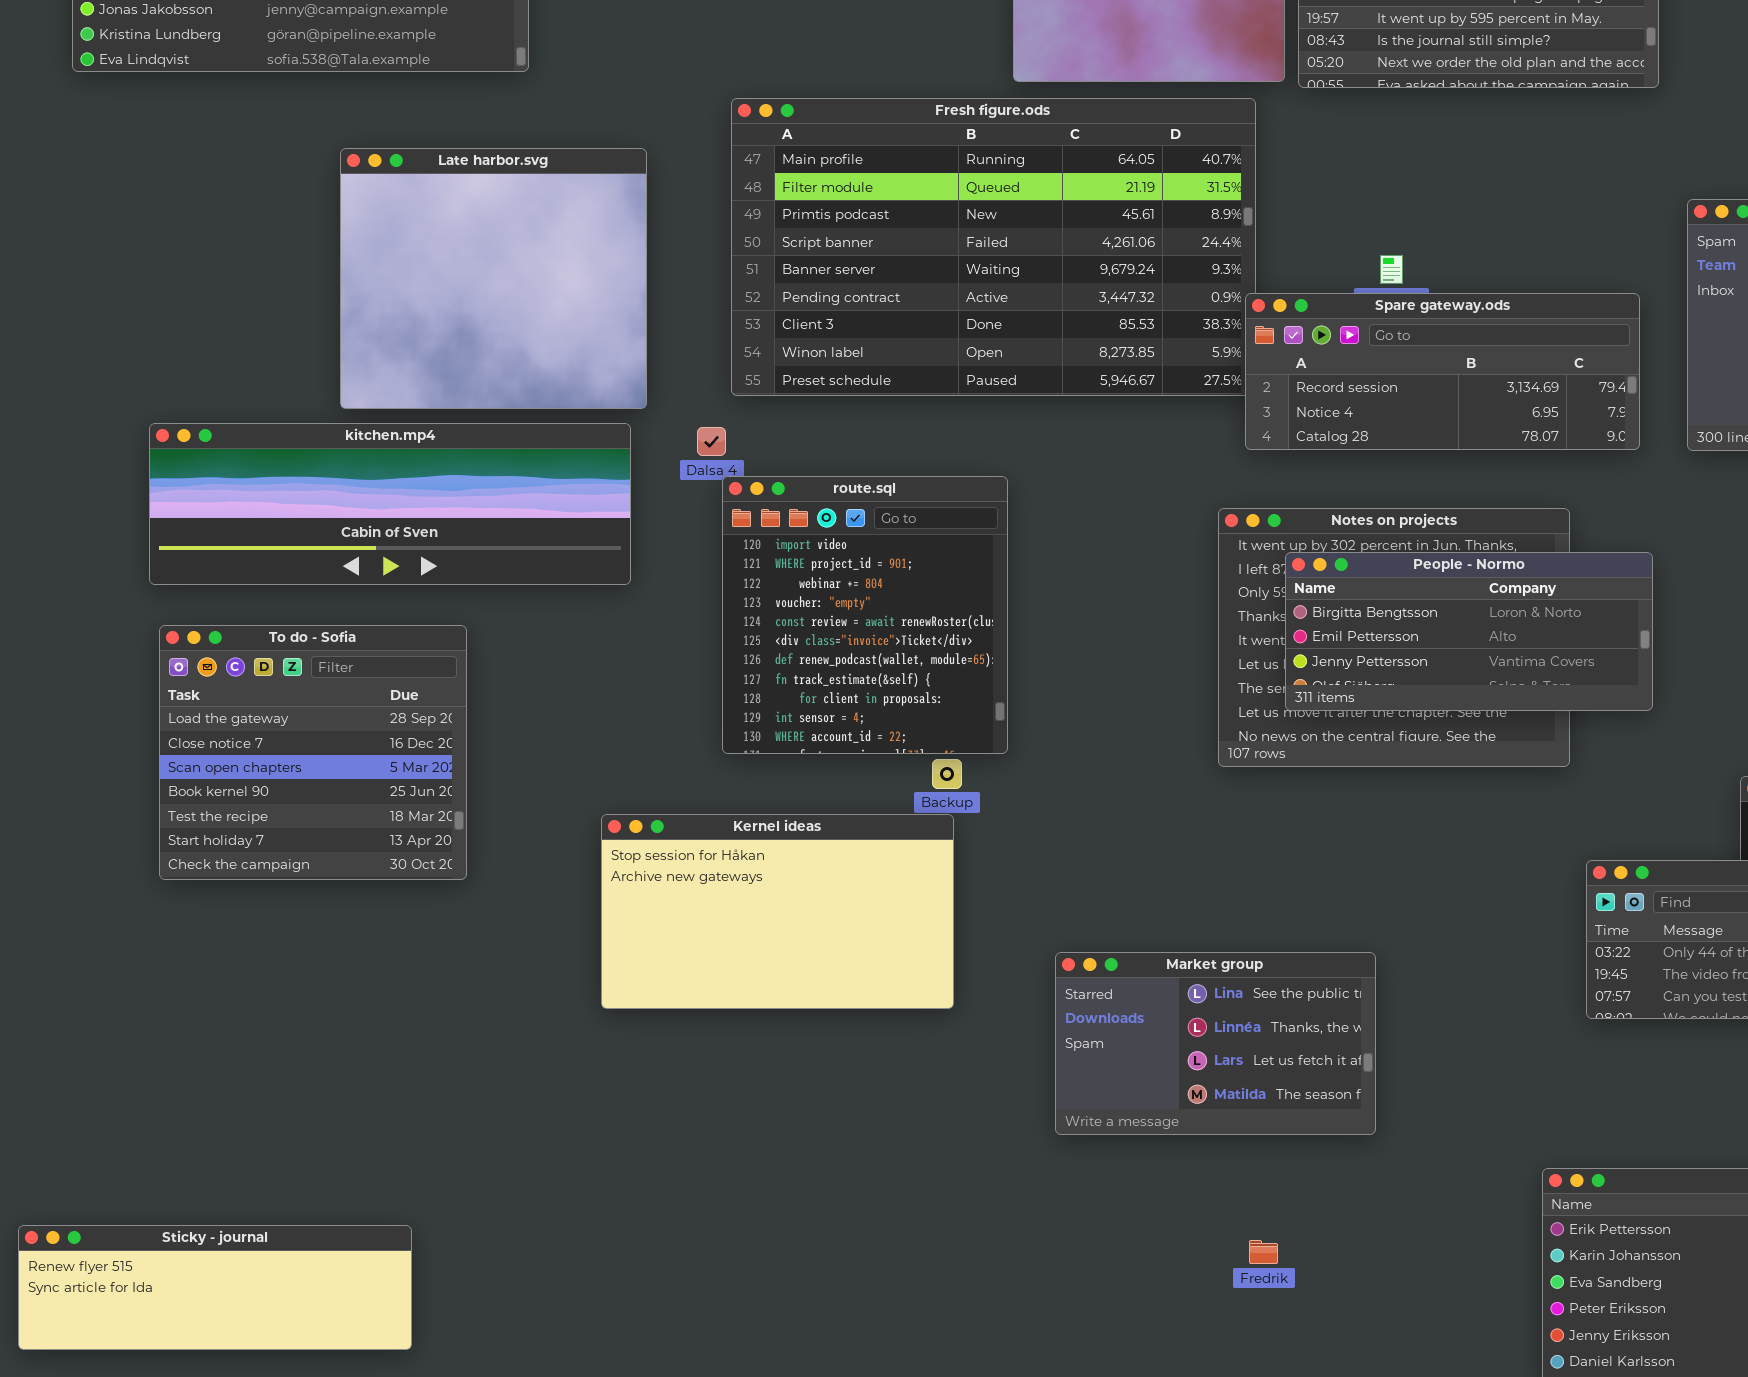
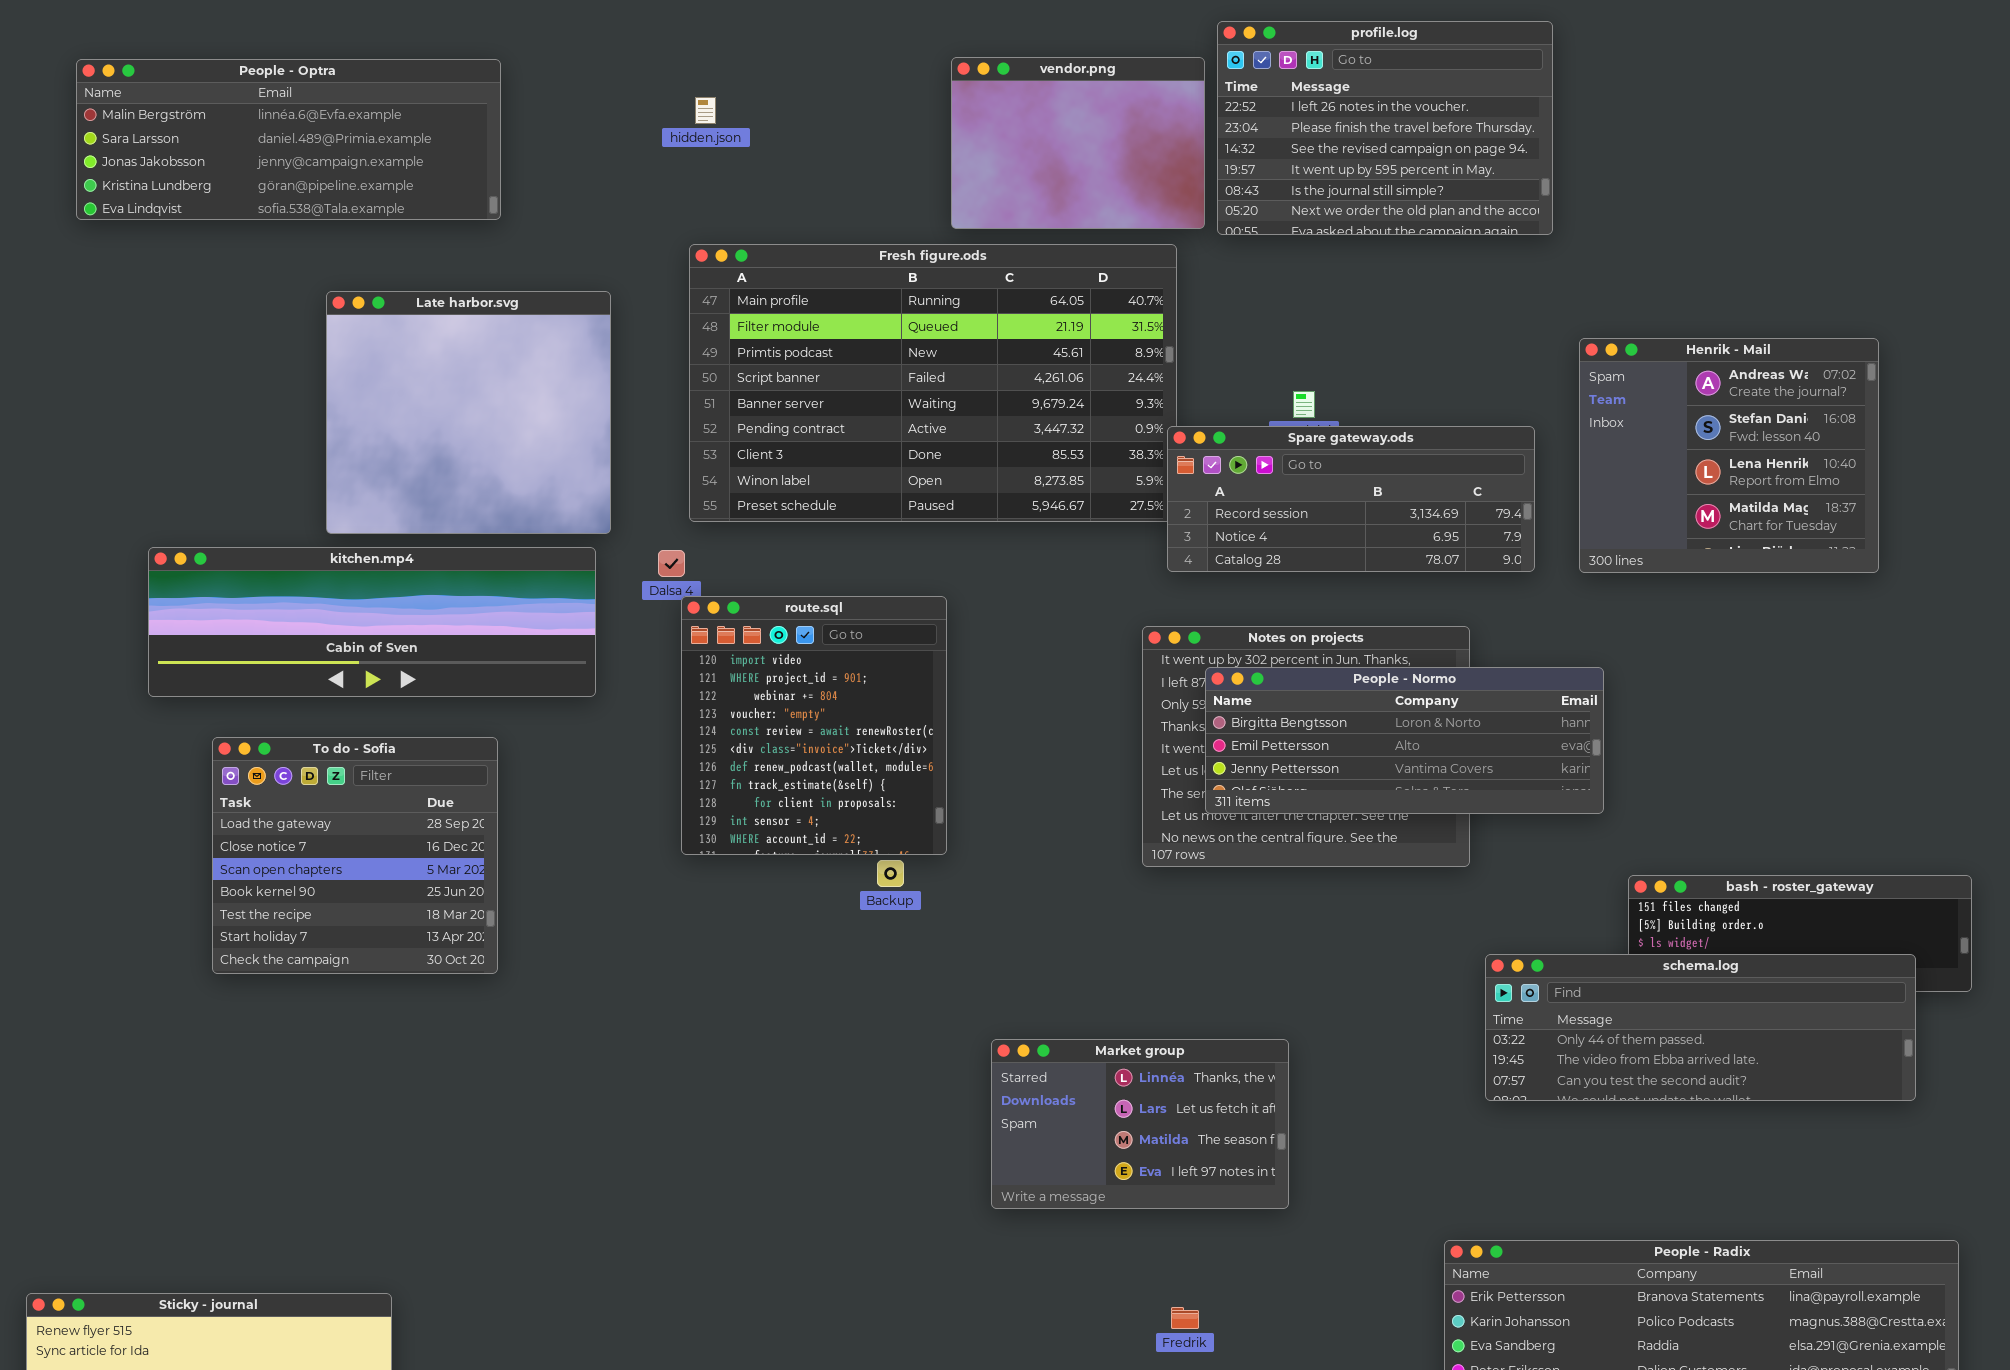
People - Normo: [1285,552,1653,711] -> [1205,667,1604,814], resized
To do - Sofia: [159,625,467,880] -> [212,737,498,974], moved
Kernel ideas: [601,814,954,1009] -> none, closed
Market group: [1055,952,1376,1135] -> [991,1039,1289,1209], scrolled down 1 row

